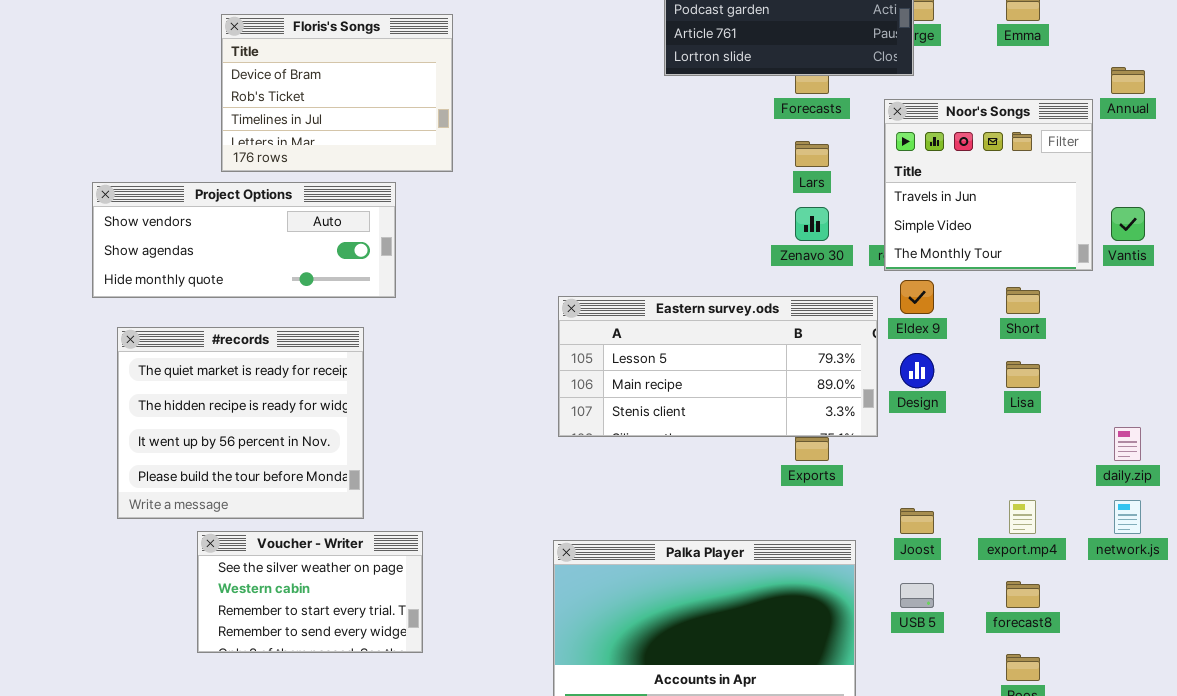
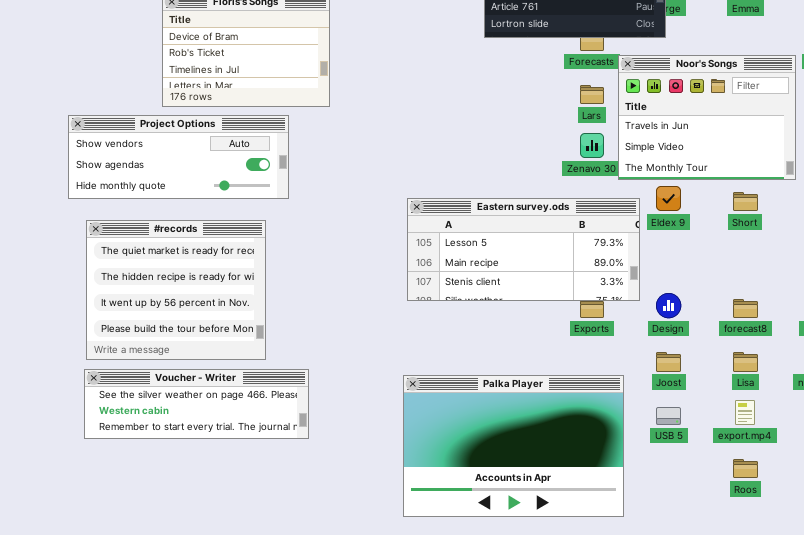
Noor's Songs: [884,99,1093,271] -> [618,55,796,180], resized
Design: [900,353,934,388] -> [656,293,681,318], moved
Lisa: [1006,361,1040,388] -> [733,352,758,372], moved
export.mp4: [1009,500,1036,534] -> [735,400,755,425], moved
Voucher - Writer: [197,531,423,653] -> [84,369,309,439], resized
forecast8: [1006,581,1040,608] -> [733,299,758,318], moved

